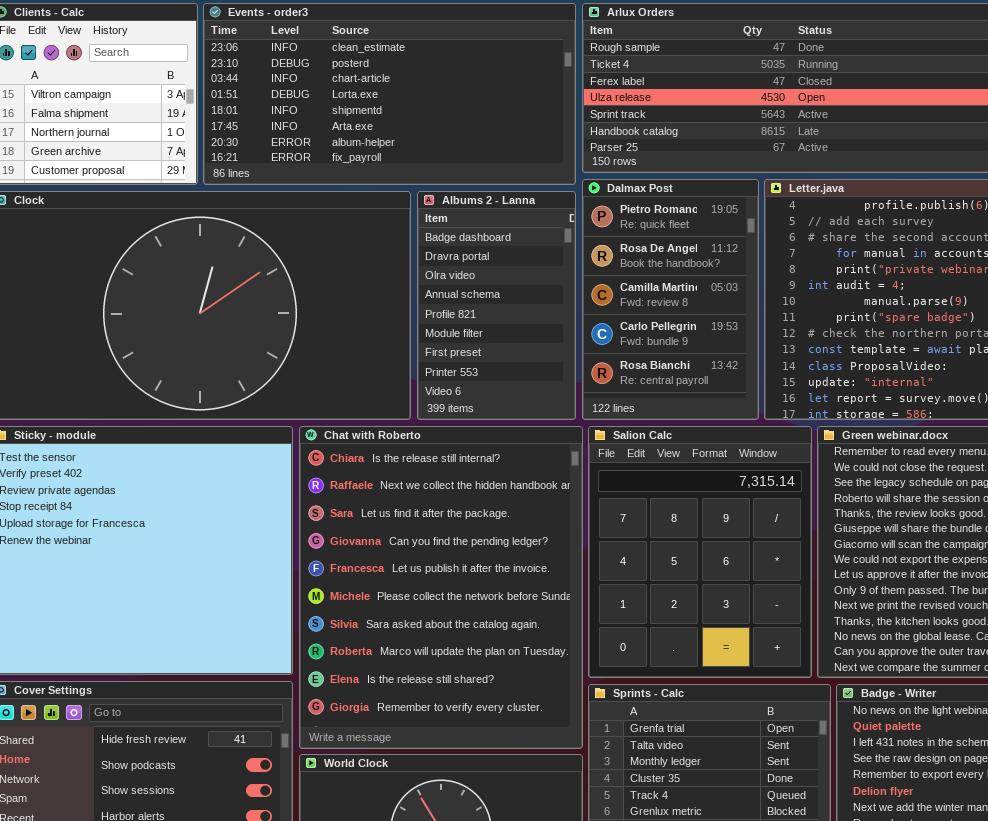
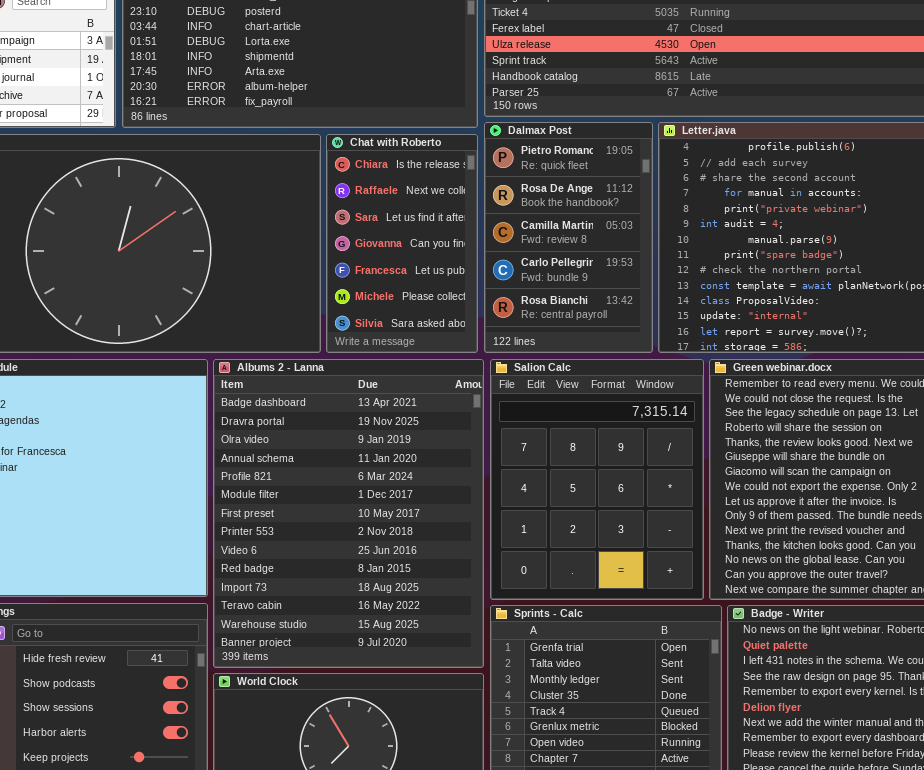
Albums 2 - Lanna: [417,191,576,420] -> [213,359,484,668], moved, resized
Chat with Roberto: [299,426,583,749] -> [326,134,478,353], moved, resized

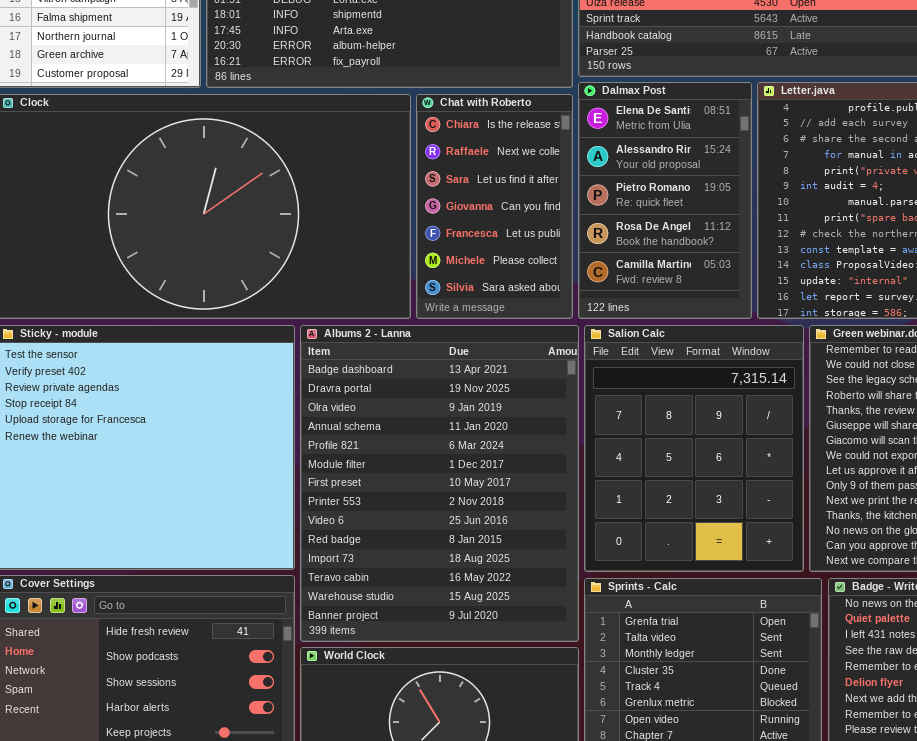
Dalmax Post: [484,122,653,353] -> [578,82,752,319], scrolled up 2 rows

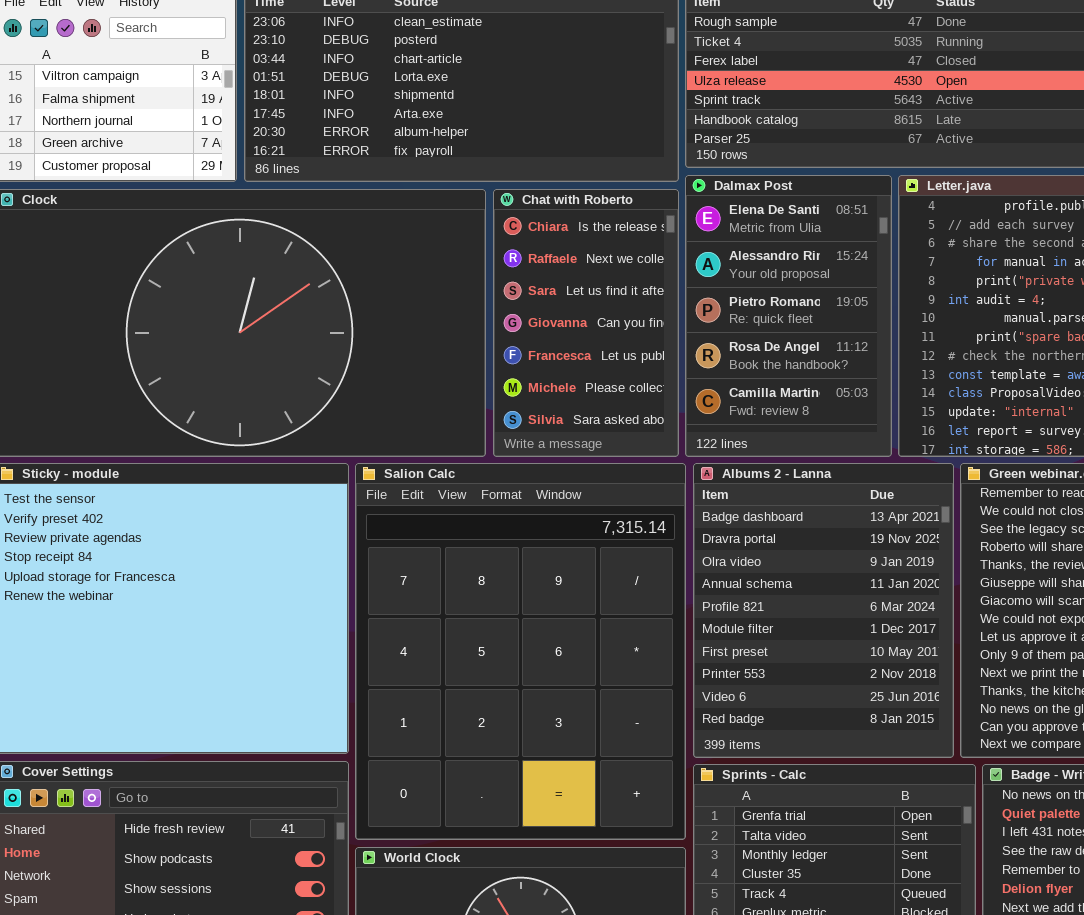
Albums 2 - Lanna: [300,325,579,642] -> [693,463,954,758], moved, resized
Salion Calc: [584,325,804,572] -> [355,463,686,840], moved, resized

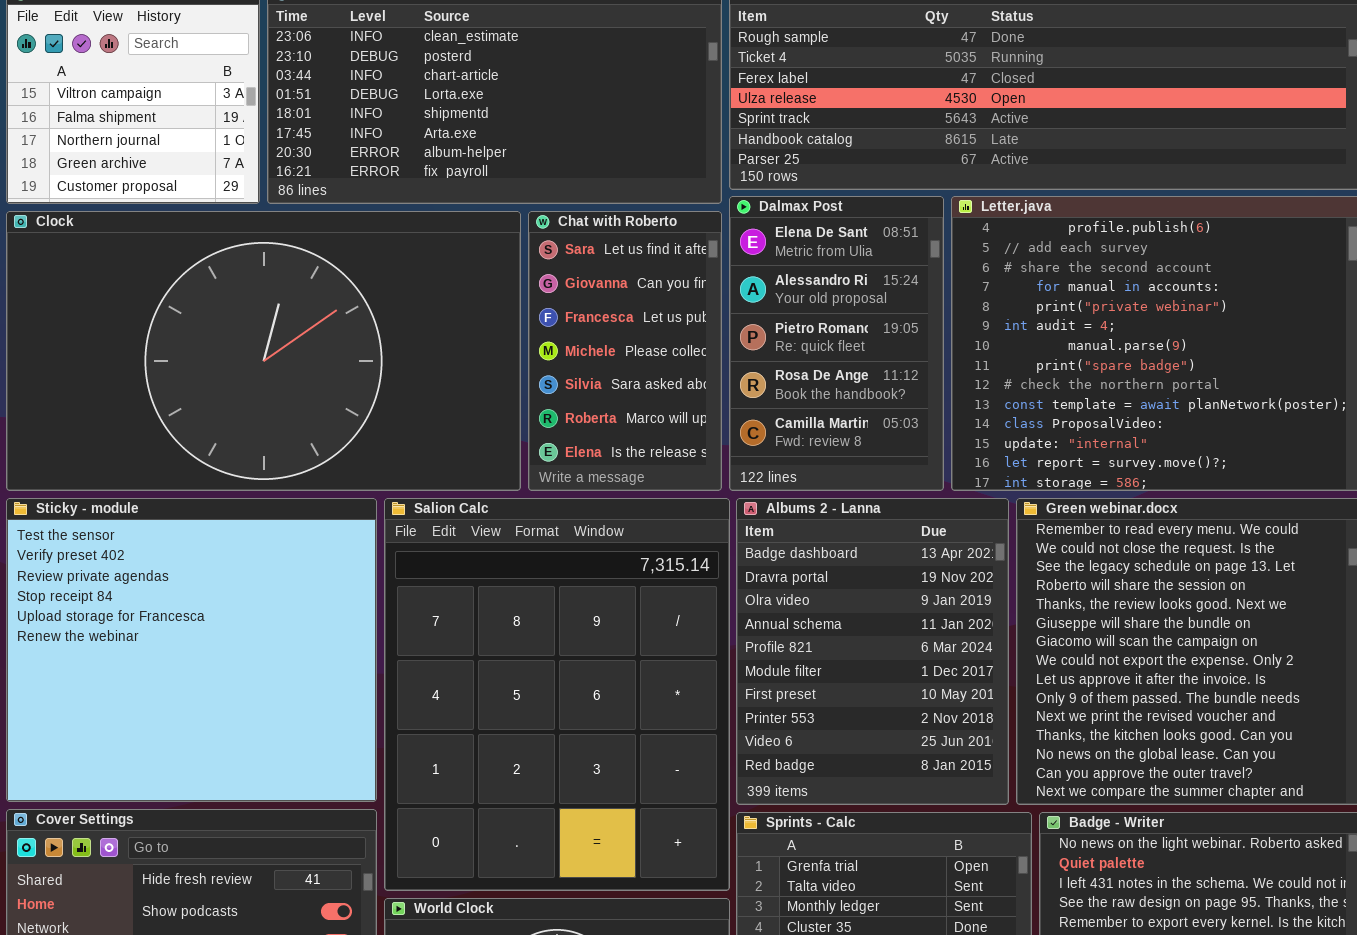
Chat with Roberto: [493,189,679,457] -> [528,211,722,491], scrolled down 2 rows

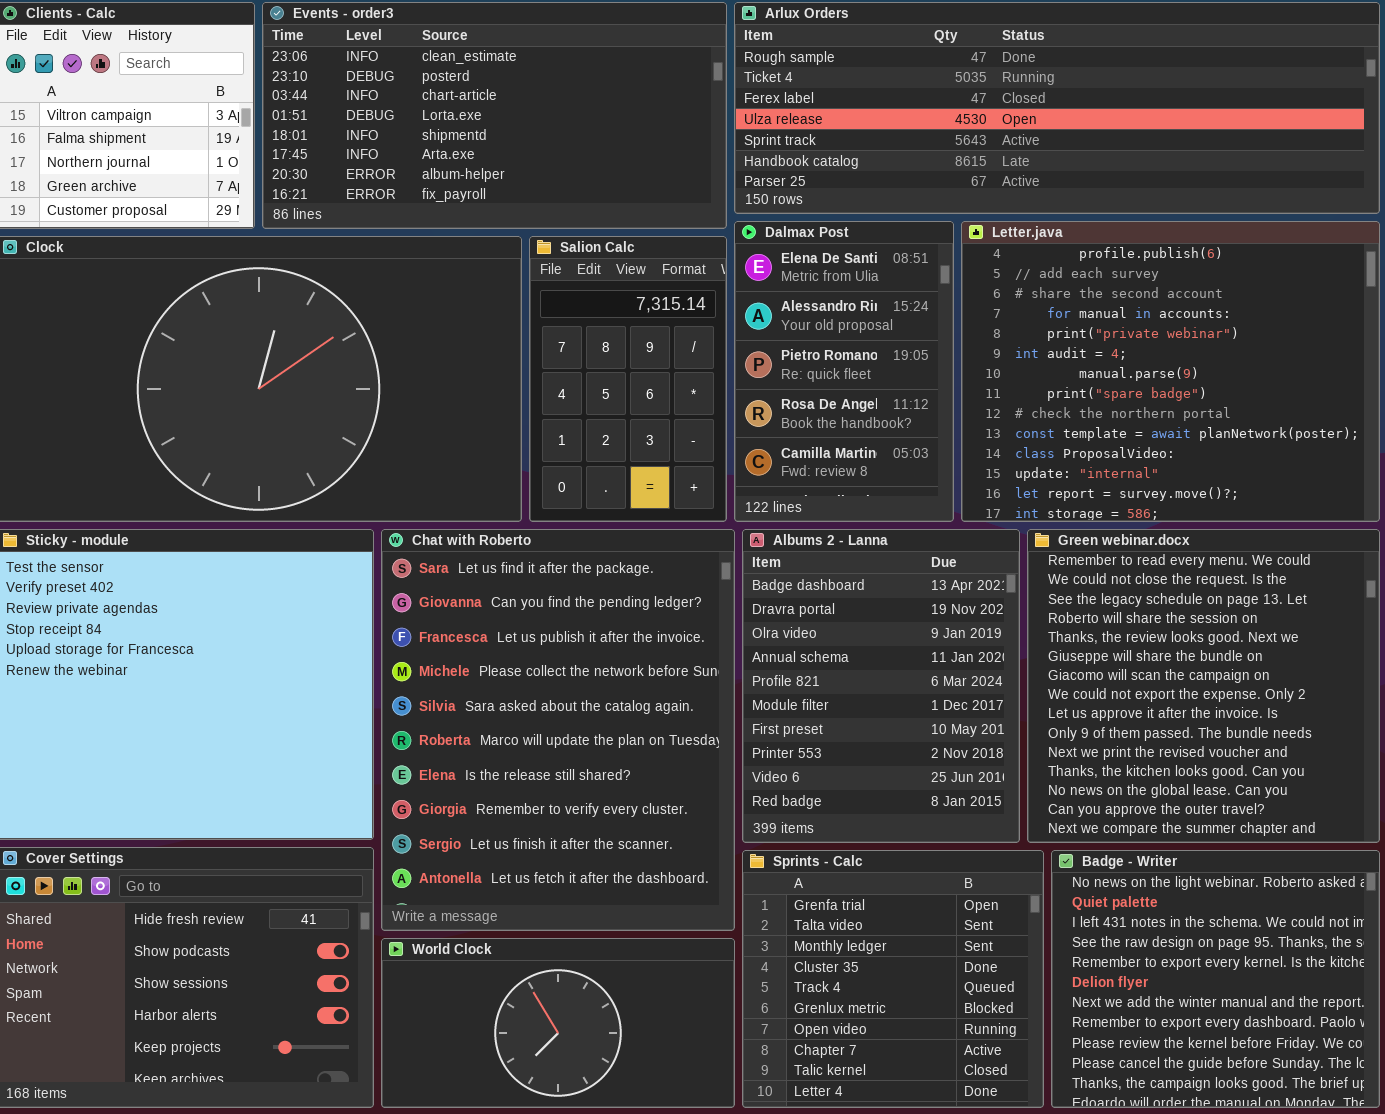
Chat with Roberto: [528,211,722,491] -> [381,529,735,931], moved, resized
Salion Calc: [384,498,730,891] -> [529,236,727,522], moved, resized

